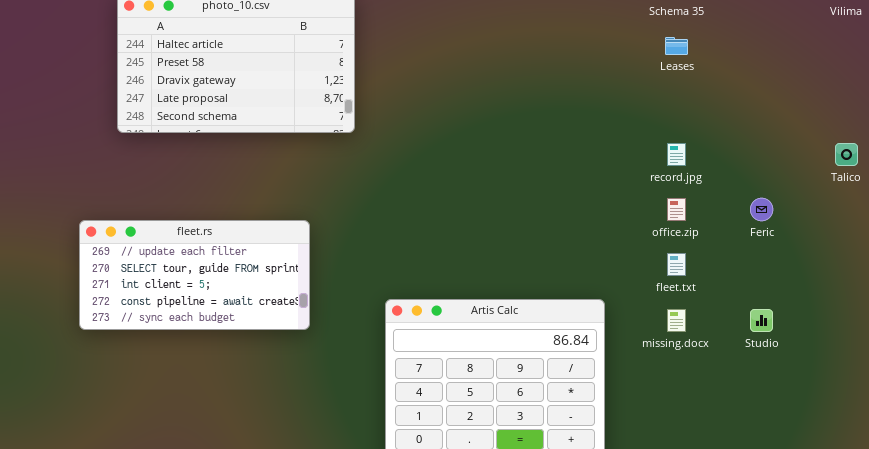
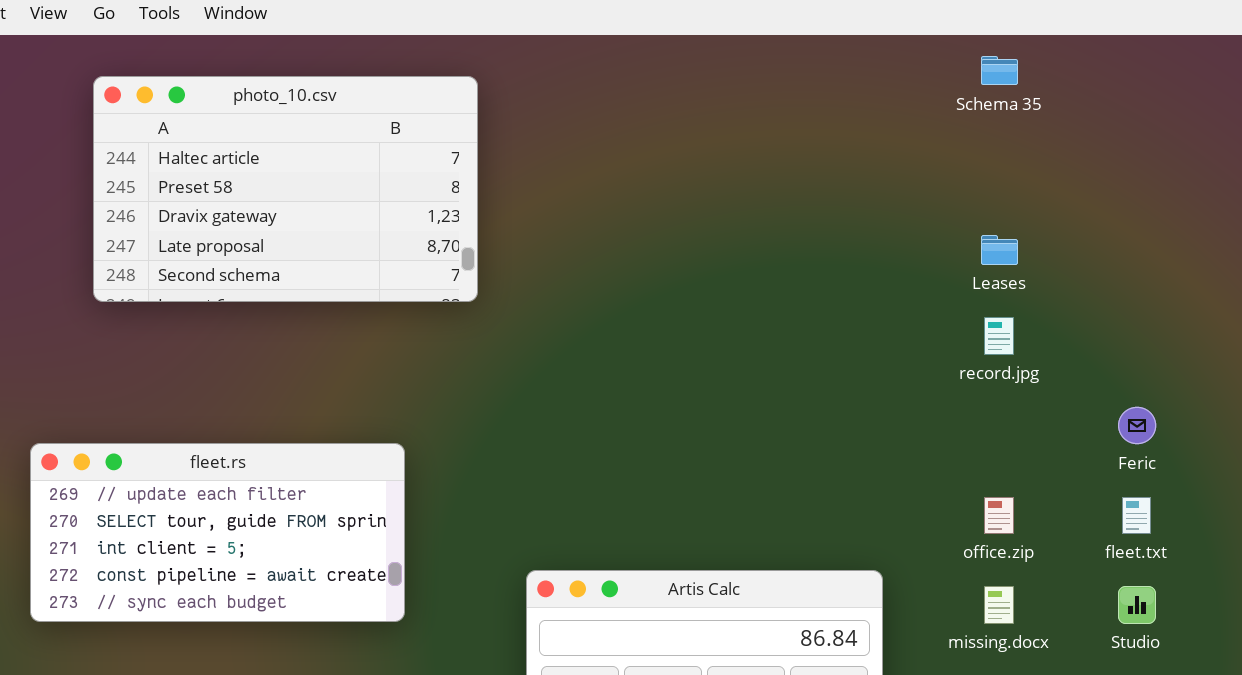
Leases: [665,37,688,55] -> [981,235,1018,265], moved
office.zip: [667,198,686,221] -> [984,497,1014,534], moved
fleet.txt: [667,253,686,276] -> [1122,497,1151,534], moved

